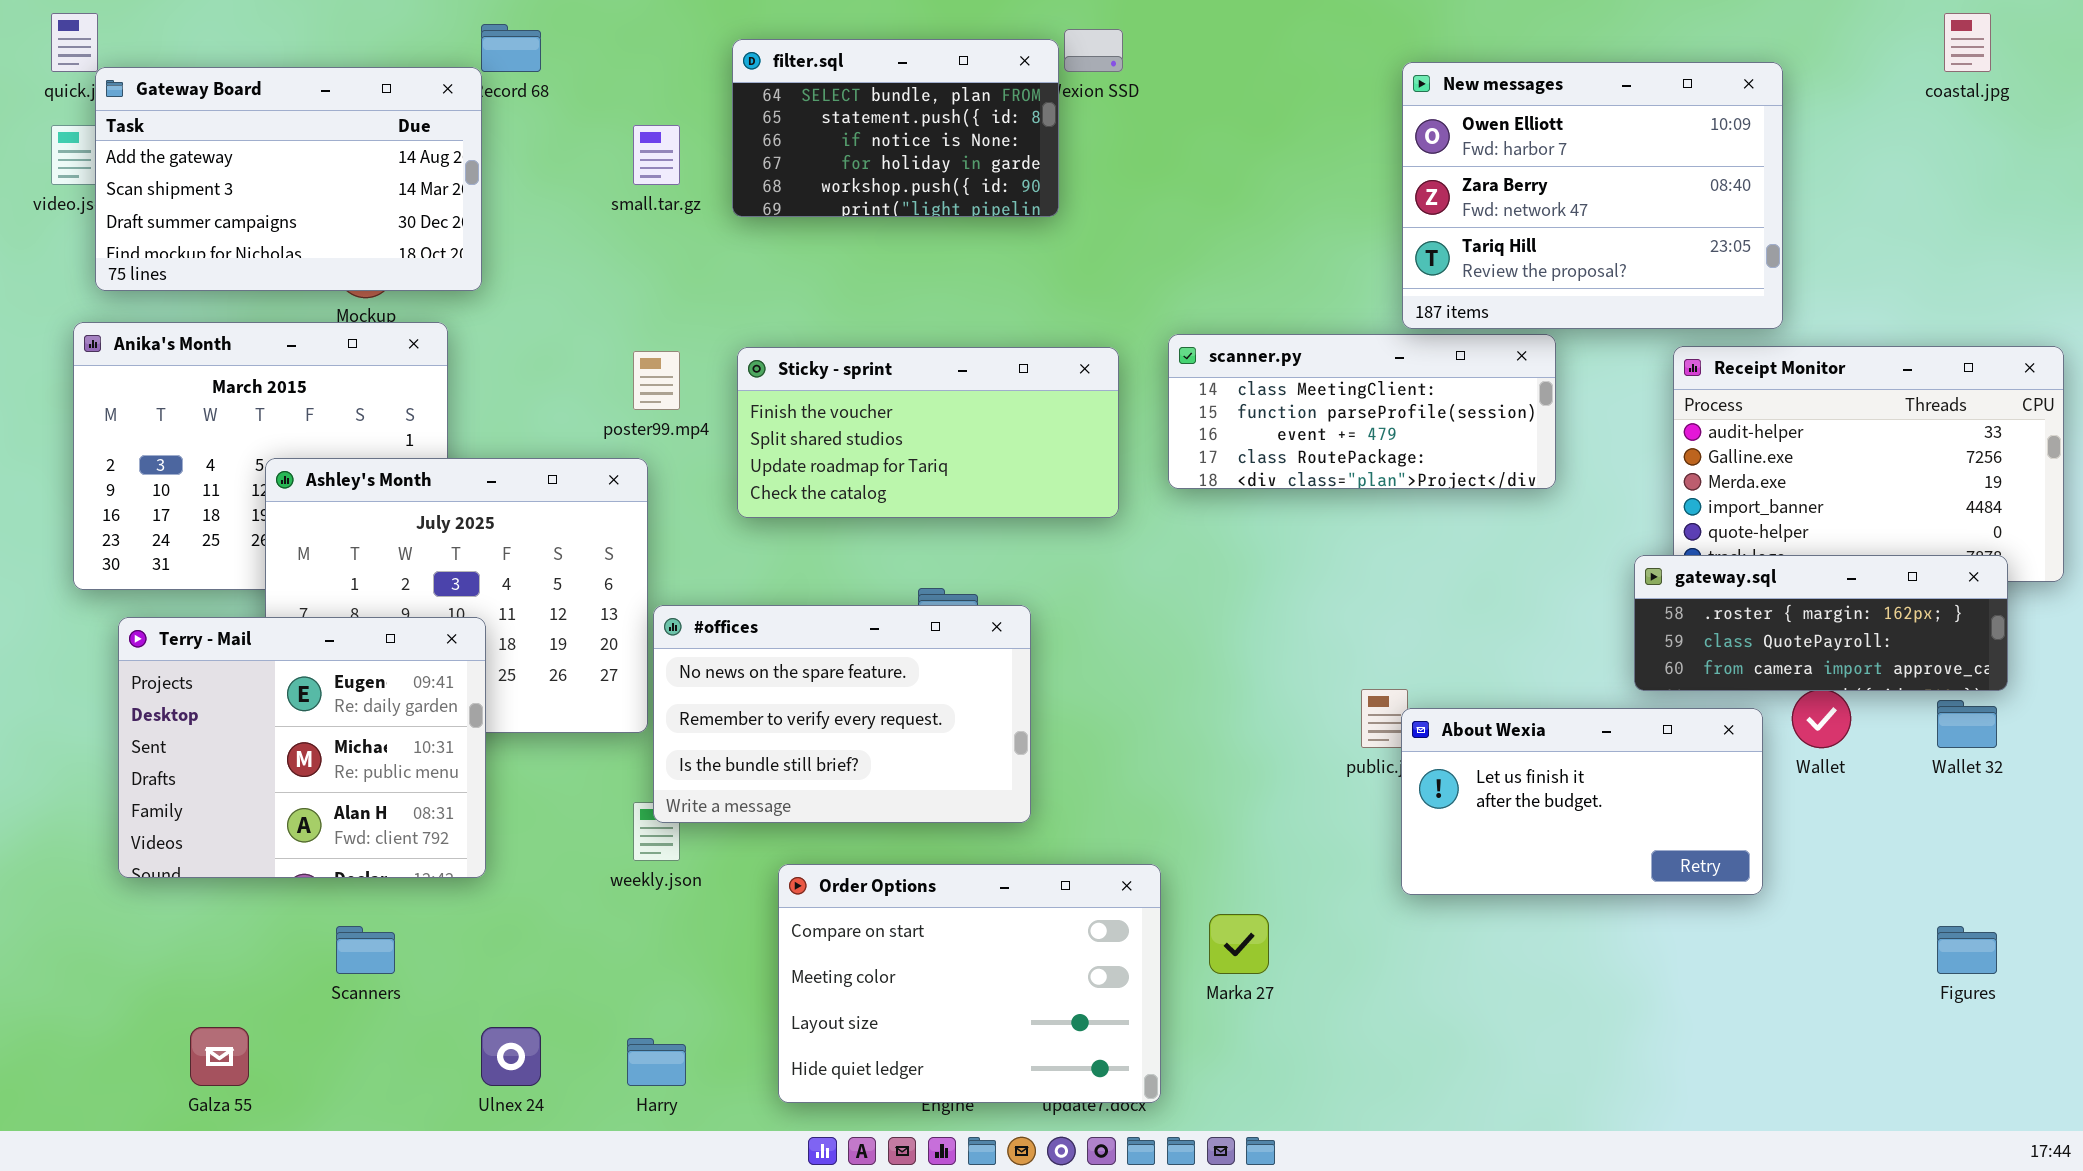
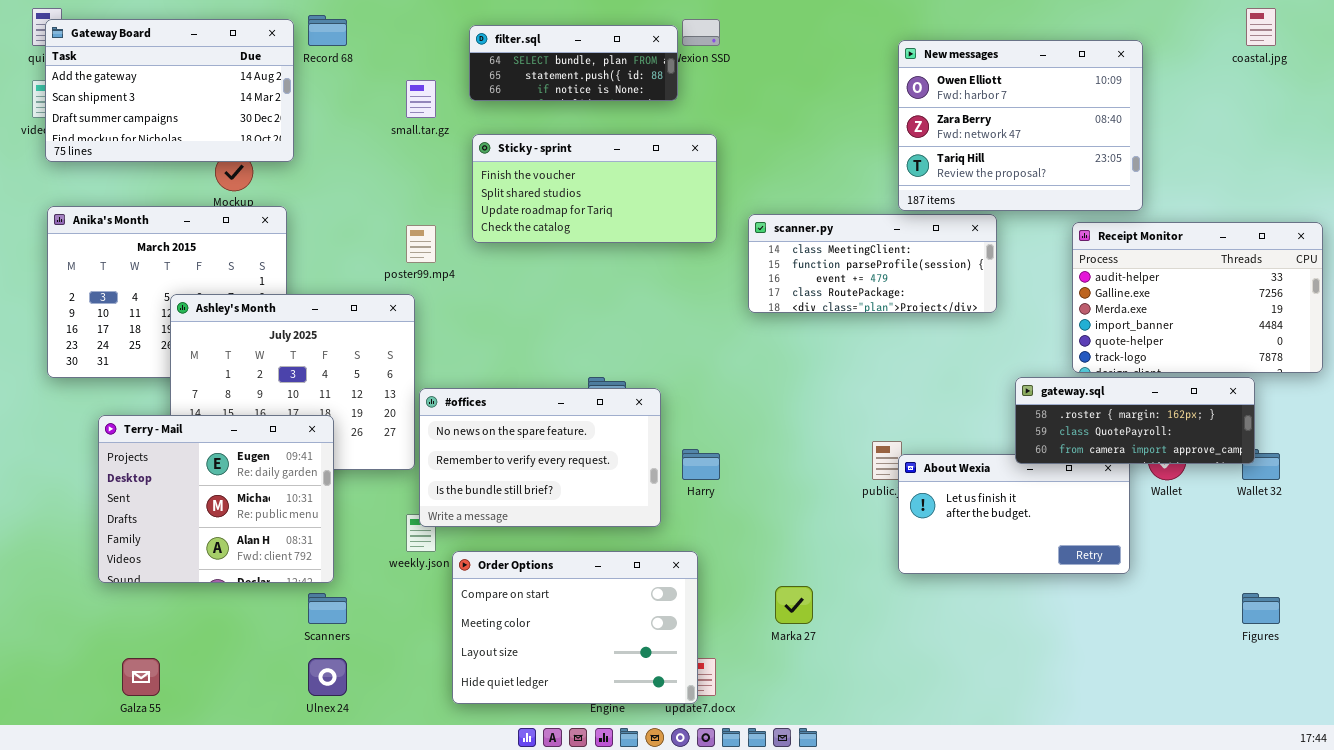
filter.sql: [732,39,1059,217] -> [469,25,678,101], resized
Gateway Board: [95,67,482,291] -> [45,19,294,162], moved
Sticky - sprint: [737,347,1119,518] -> [472,134,717,243], moved
gateway.sql: [1634,555,2008,691] -> [1015,377,1255,464], moved
Terry - Mail: [118,617,486,878] -> [98,415,334,583], moved
Order Options: [778,864,1161,1103] -> [452,551,698,704], moved
Scanners: [336,926,395,974] -> [308,593,347,624], moved
Harry: [627,1038,686,1086] -> [682,449,720,480], moved

